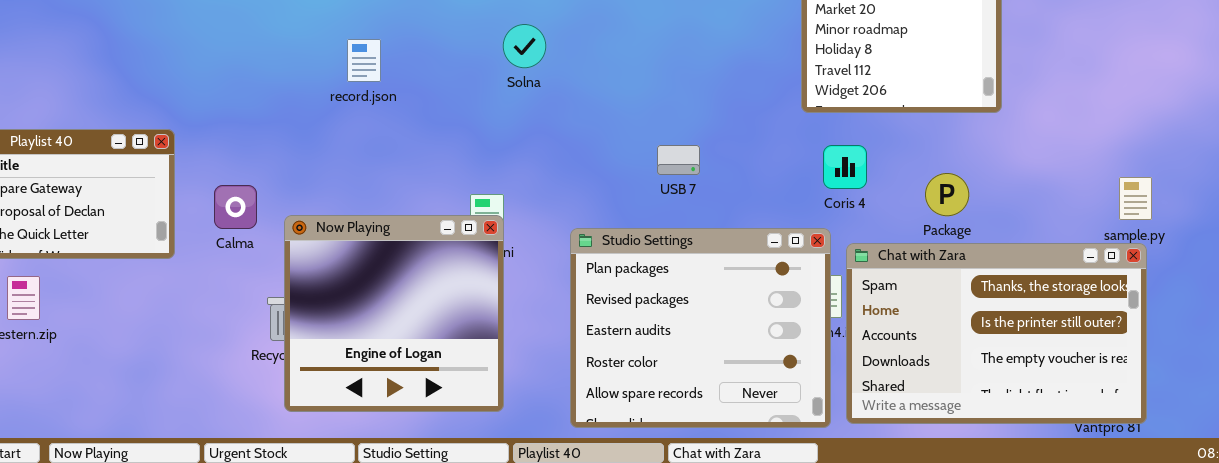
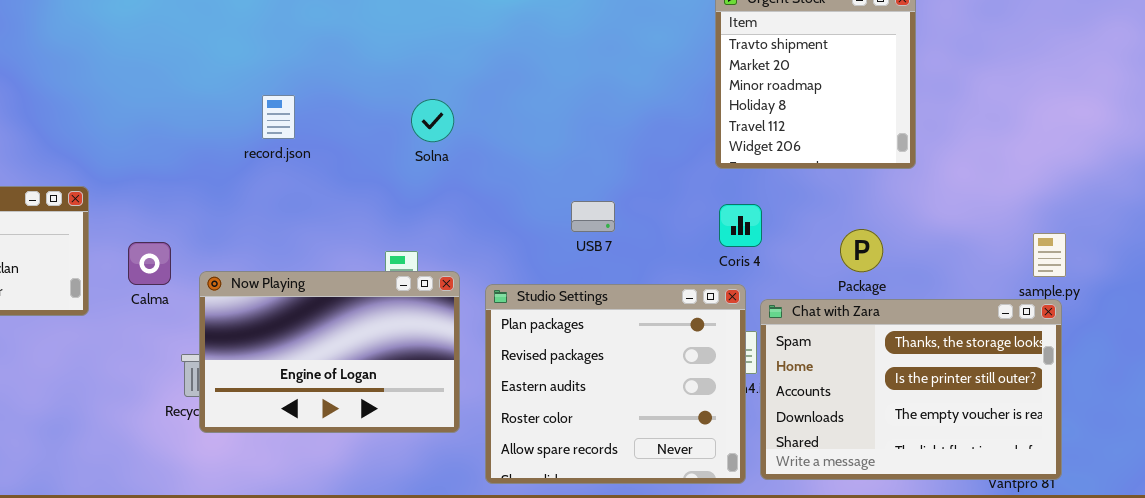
Solna: [503,24,546,68] -> [411,99,454,142], moved
Coris 4: [823,145,867,189] -> [719,204,762,247], moved
Now Playing: [284,215,504,412] -> [199,271,460,433], resized

